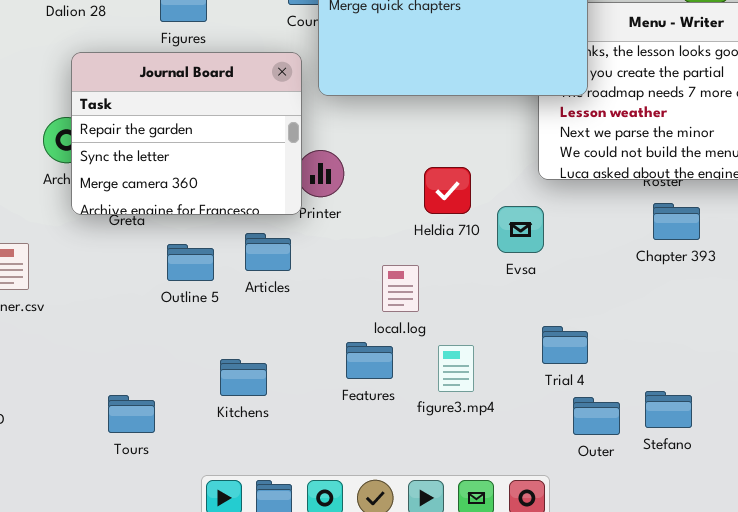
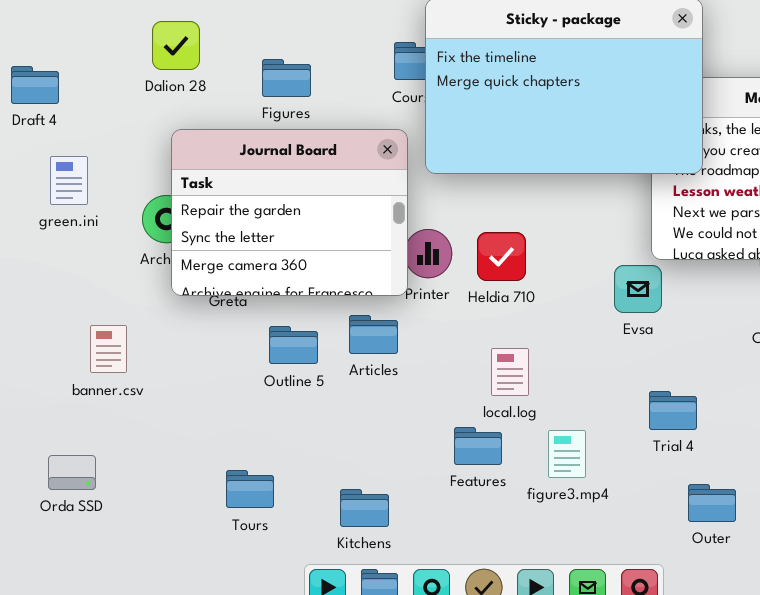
Heldia 710: [424,167,471,214] -> [477,232,526,281], moved
Evsa: [497,206,544,253] -> [614,265,662,313], moved
Trial 4: [542,326,588,364] -> [649,391,697,430], moved
Kitchens: [220,359,267,396] -> [340,489,389,527], moved
Tours: [108,395,155,433] -> [226,470,274,508], moved

